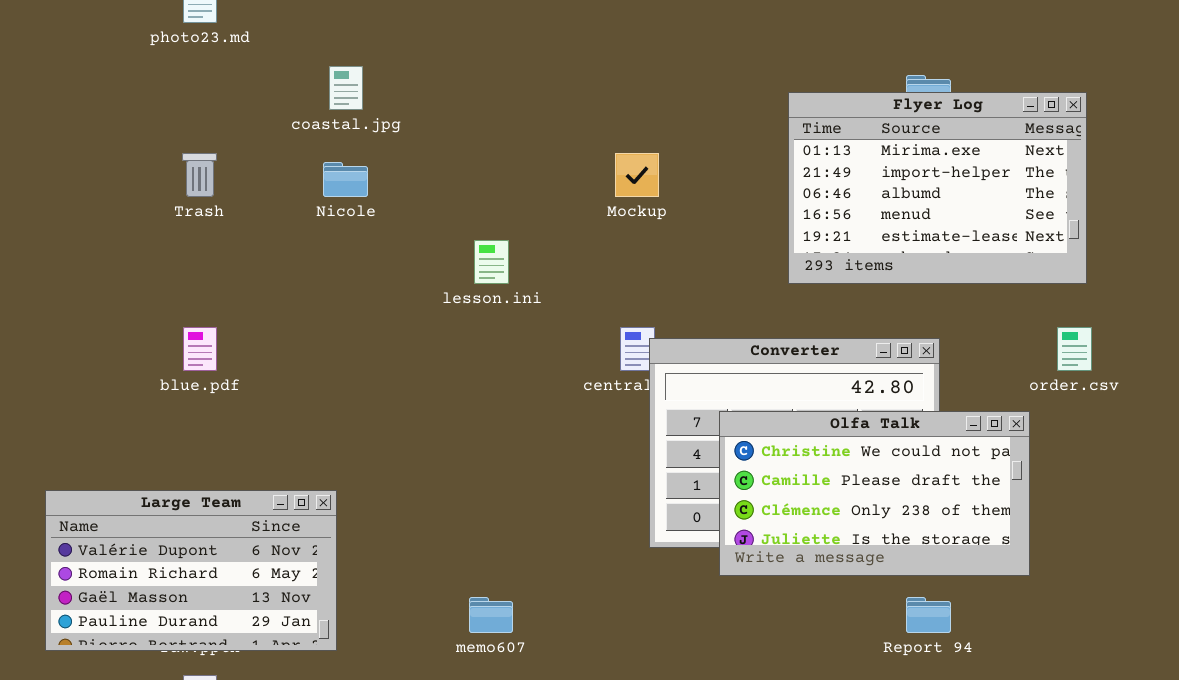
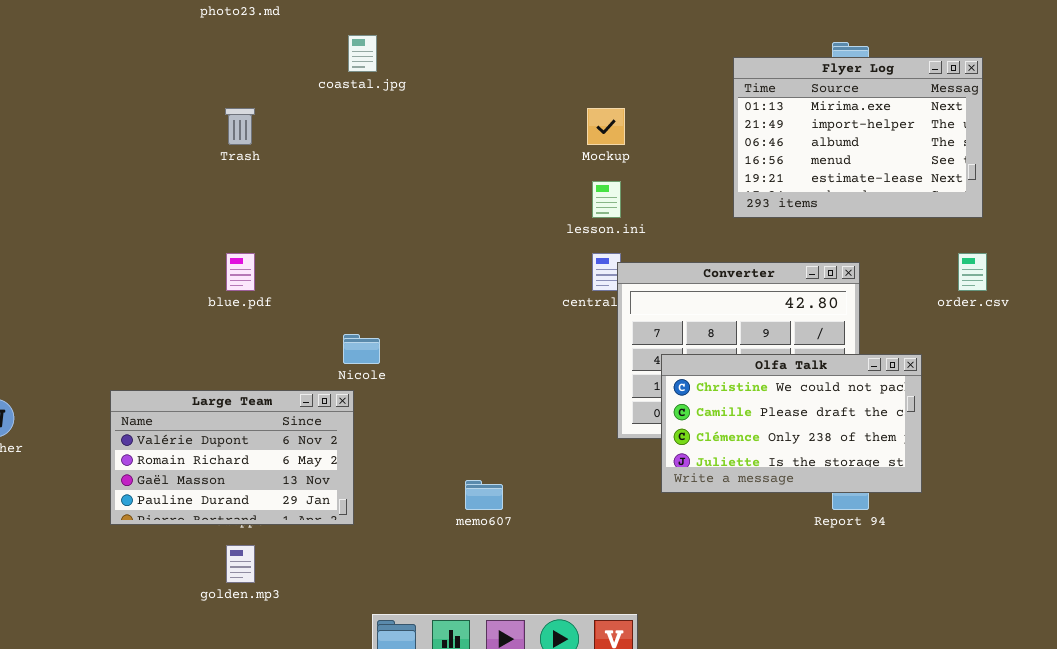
Nicole: [323,162,368,197] -> [343,334,380,364], moved
lesson.ini: [474,240,509,284] -> [592,181,621,218], moved
Olfa Talk: [719,411,1030,576] -> [661,354,922,493], moved

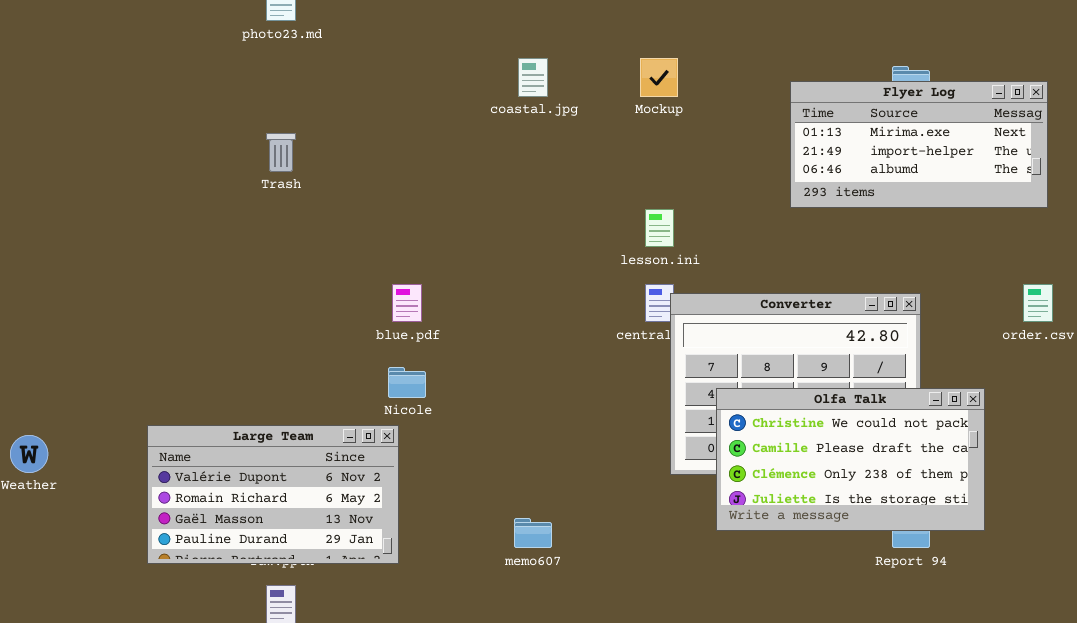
coastal.jpg: [348,35,377,72] -> [518,58,548,97], moved
Flyer Log: [733,57,983,218] -> [790,81,1048,208], resized
Mockup: [587,108,625,145] -> [640,58,678,97], moved
blue.pdf: [226,253,255,291] -> [392,284,422,322], moved

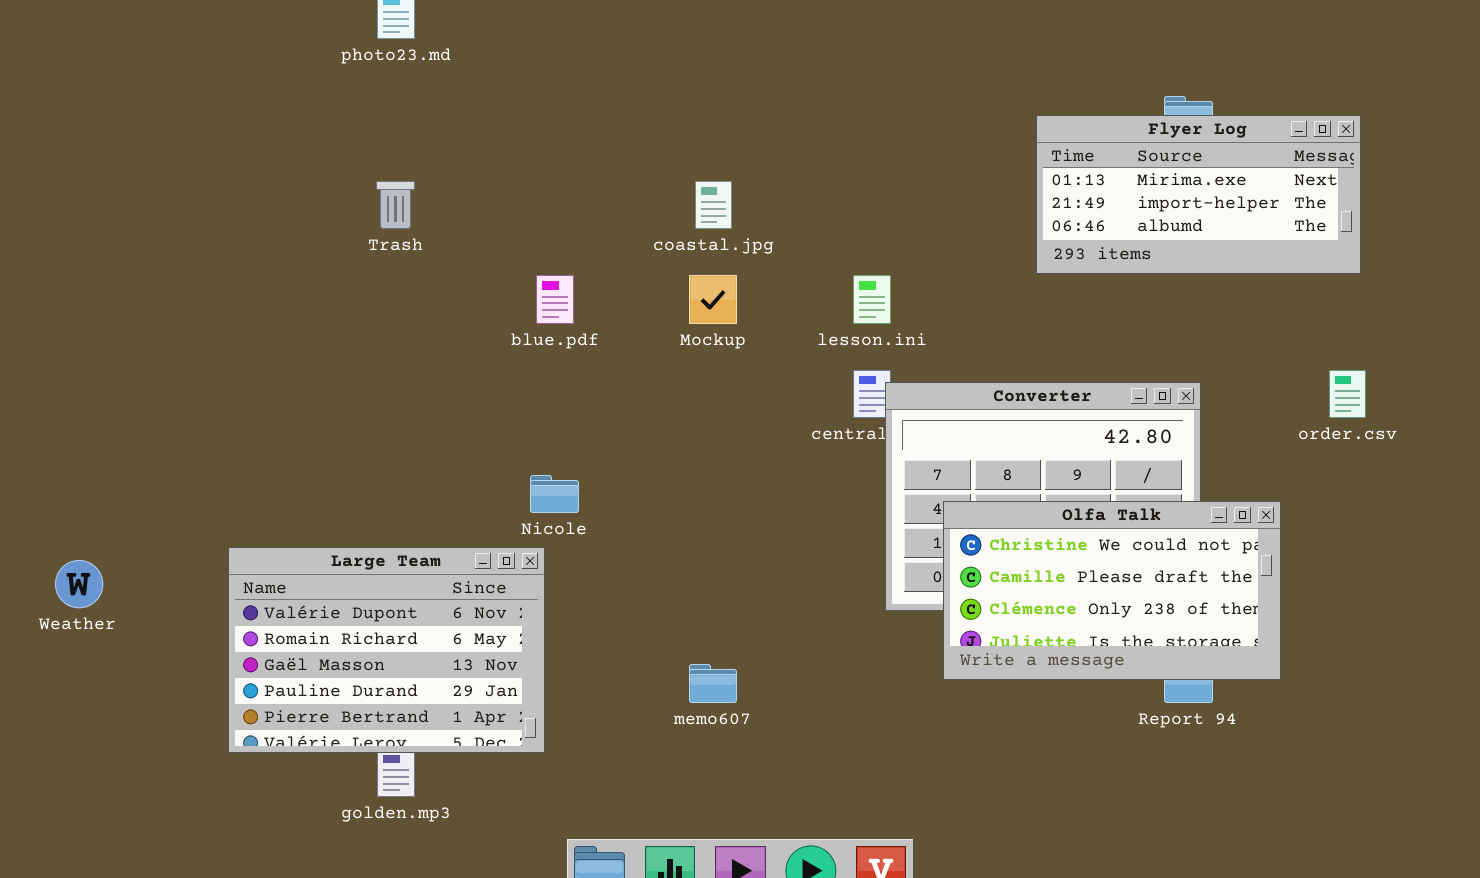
coastal.jpg: [518,58,548,97] -> [695,181,732,229], moved
Mockup: [640,58,678,97] -> [689,275,737,324], moved
blue.pdf: [392,284,422,322] -> [536,275,574,324], moved
Large Team: [147,425,399,564] -> [228,547,545,753], resized

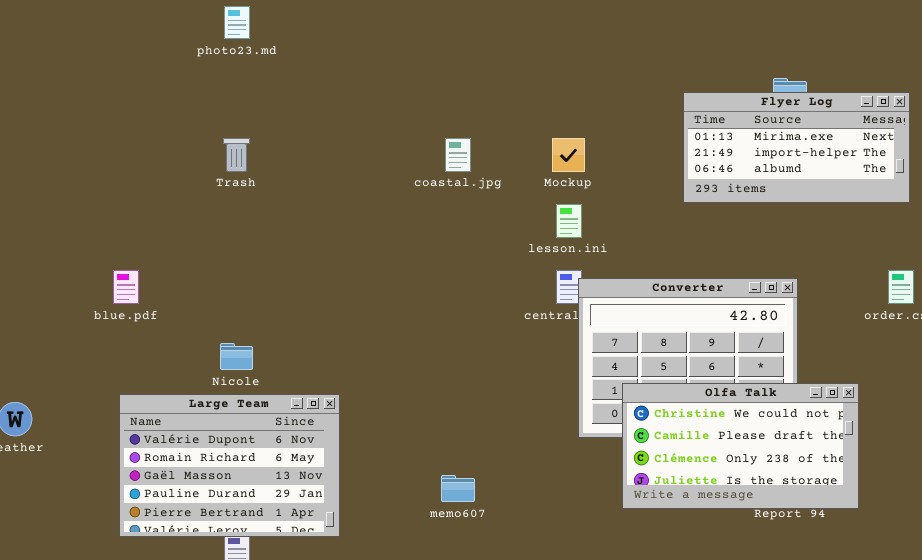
blue.pdf: [536,275,574,324] -> [113,270,139,304], moved
Mockup: [689,275,737,324] -> [552,138,585,172], moved
Nicole: [530,475,579,513] -> [220,343,253,370], moved
Olfa Talk: [943,501,1281,680] -> [622,383,859,509], moved

